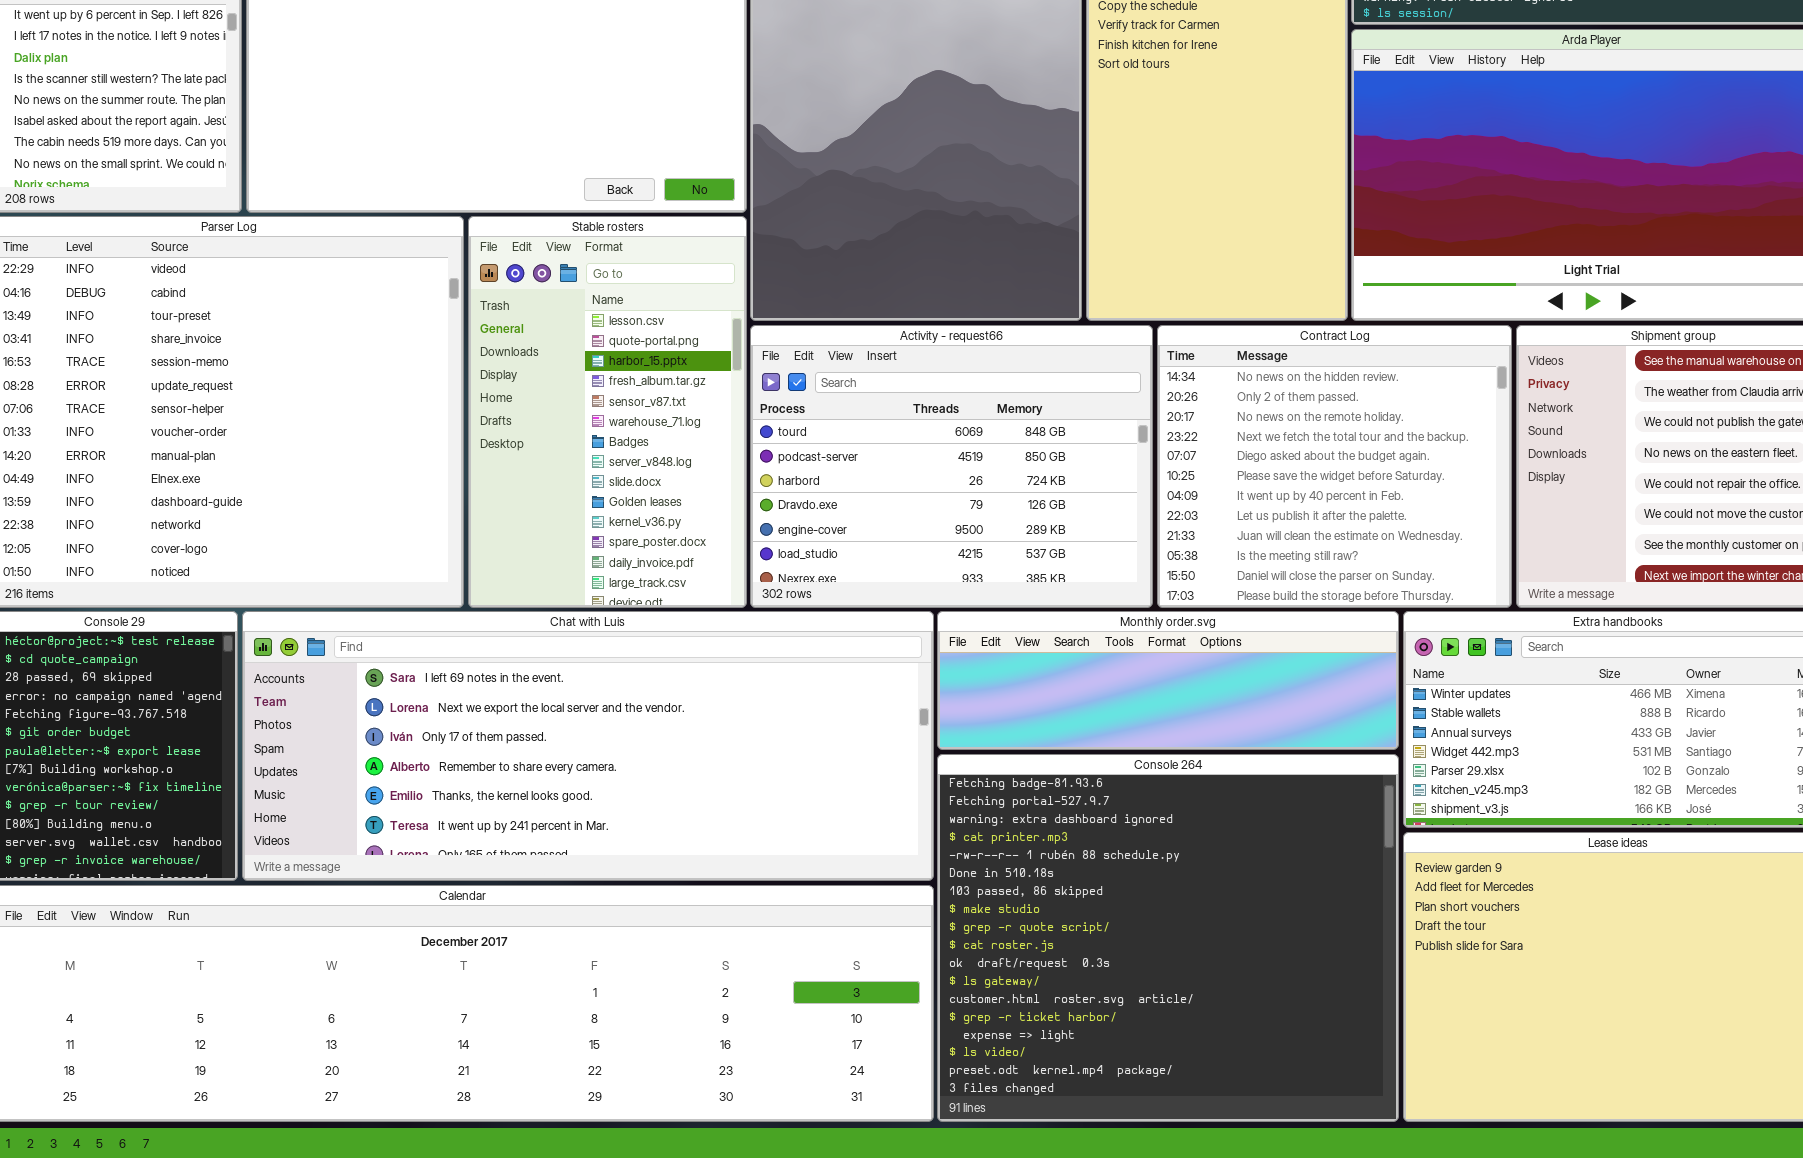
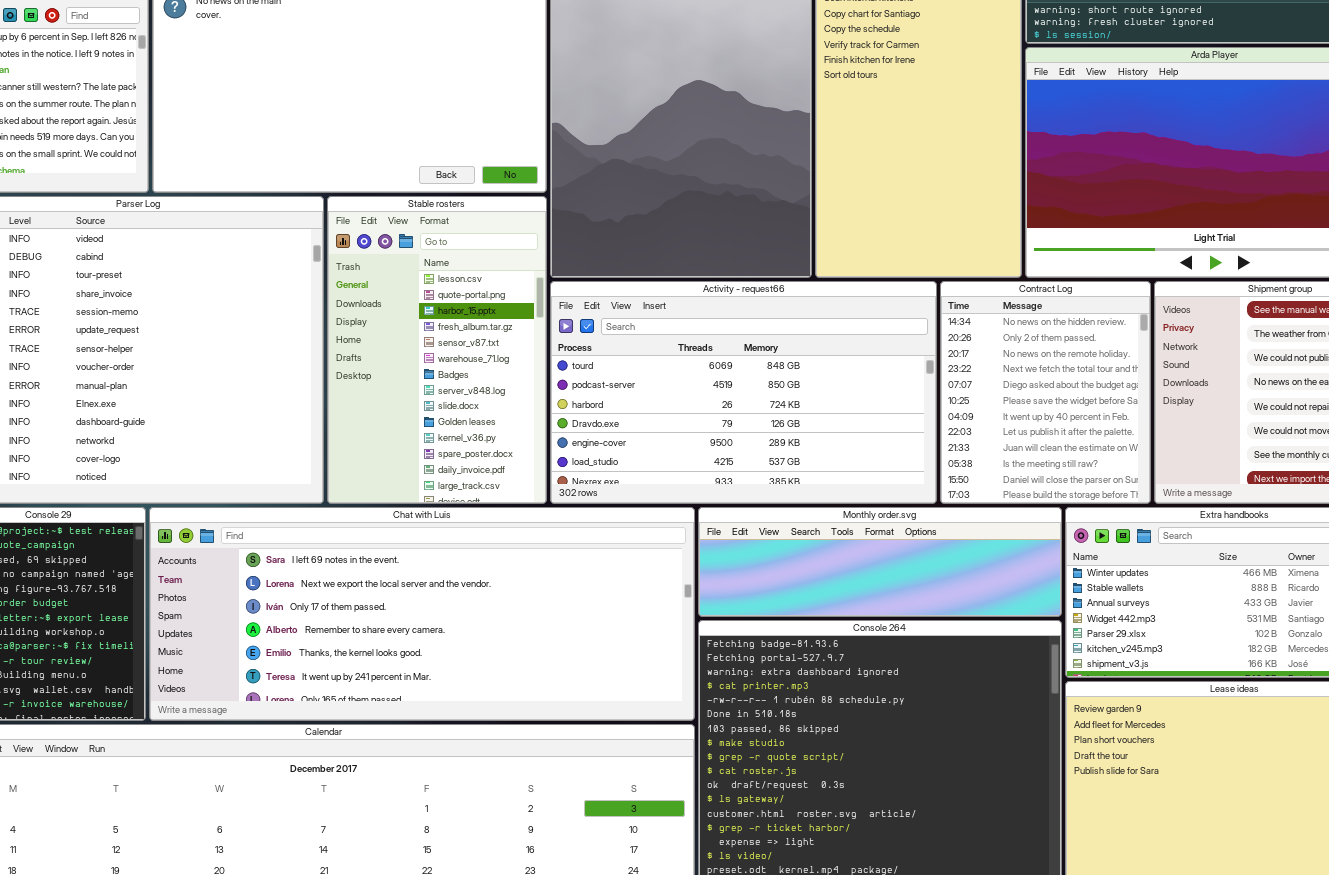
Activity - request66: [750,325,1153,608] -> [550,281,937,504], resized
Contract Log: [1157,325,1512,608] -> [940,281,1151,504], resized

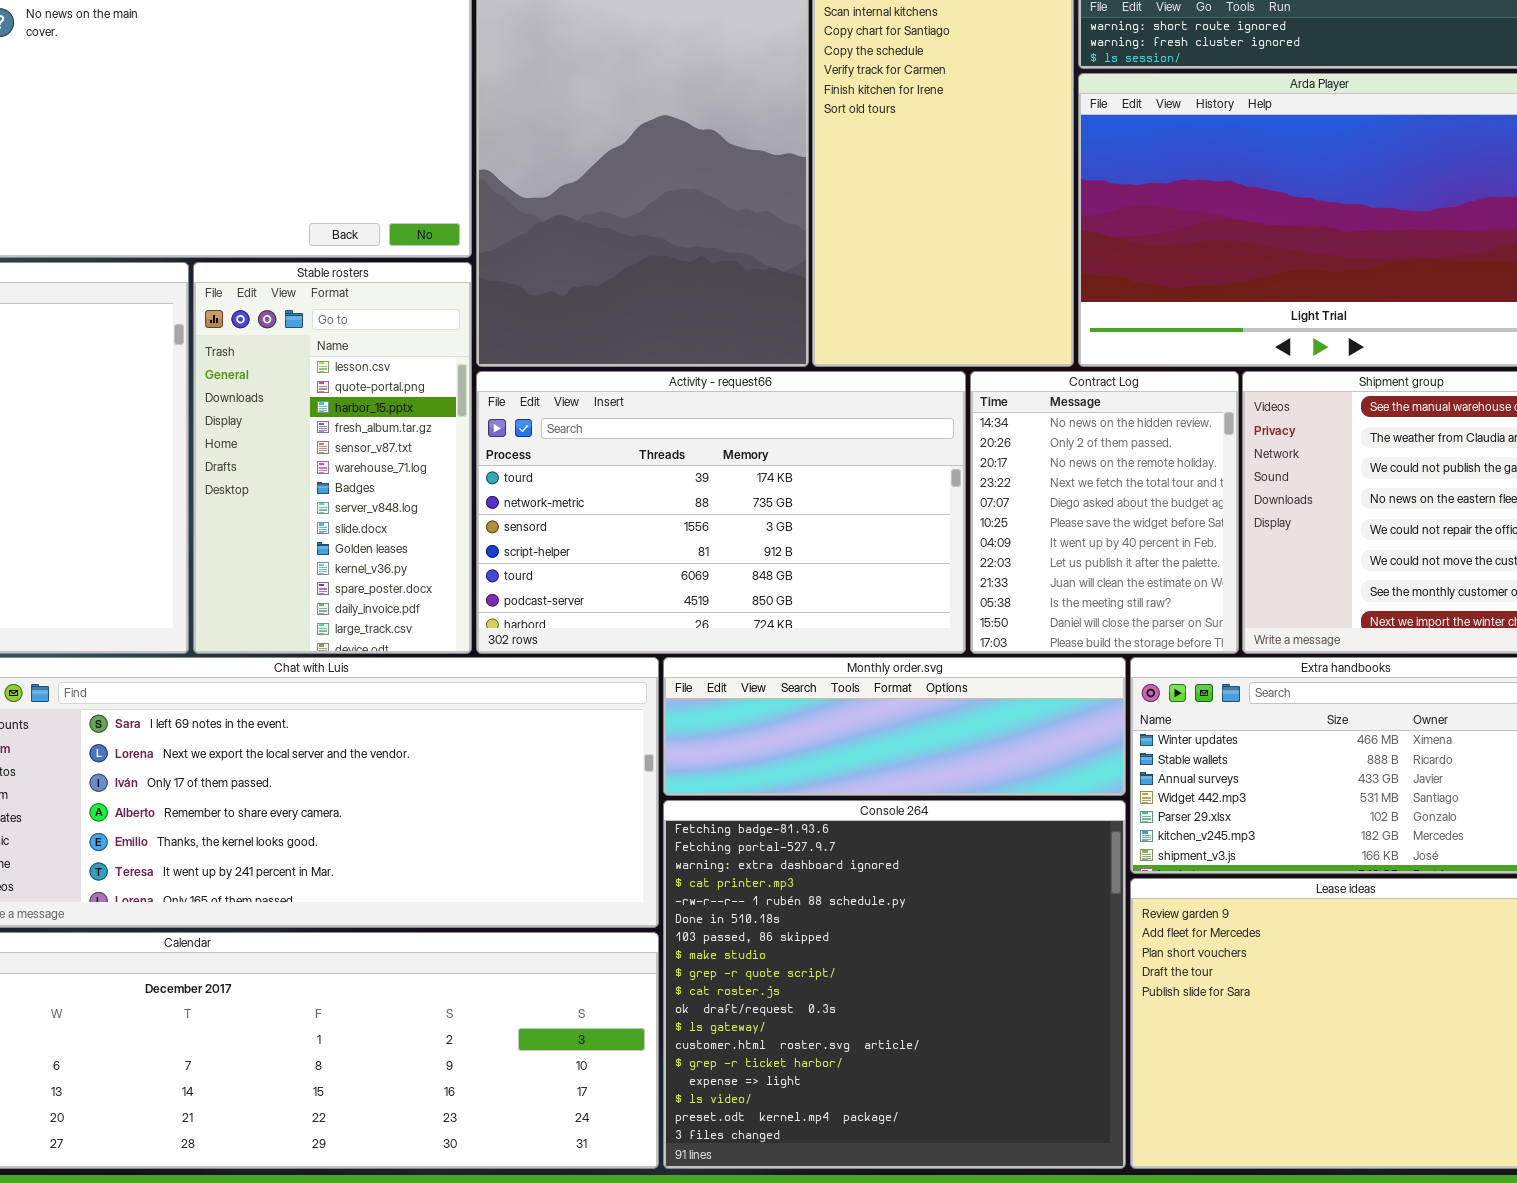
Activity - request66: [550,281,937,504] -> [476,371,966,654], scrolled up 4 rows

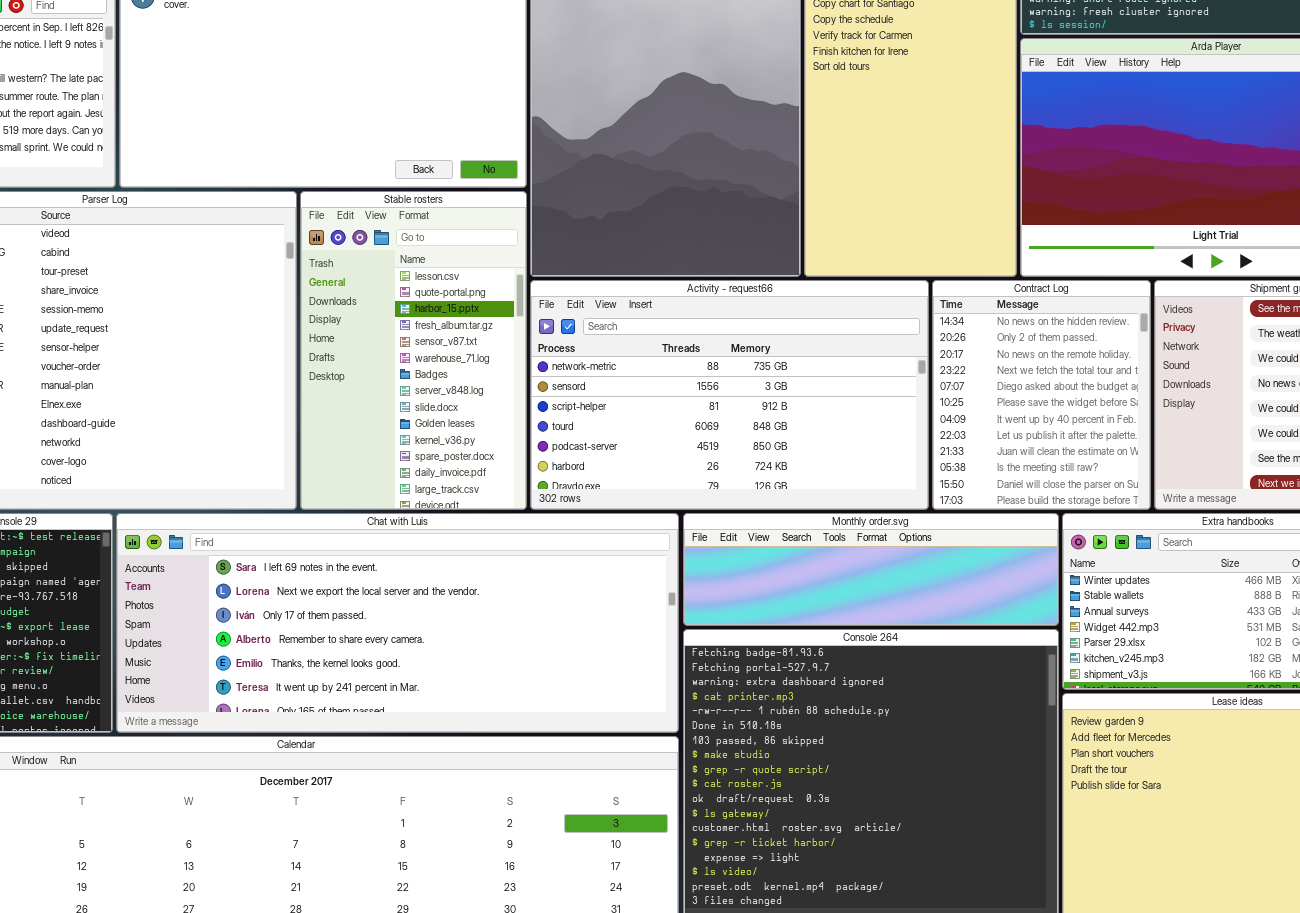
Activity - request66: [476,371,966,654] -> [530,280,929,510], scrolled down 1 row

